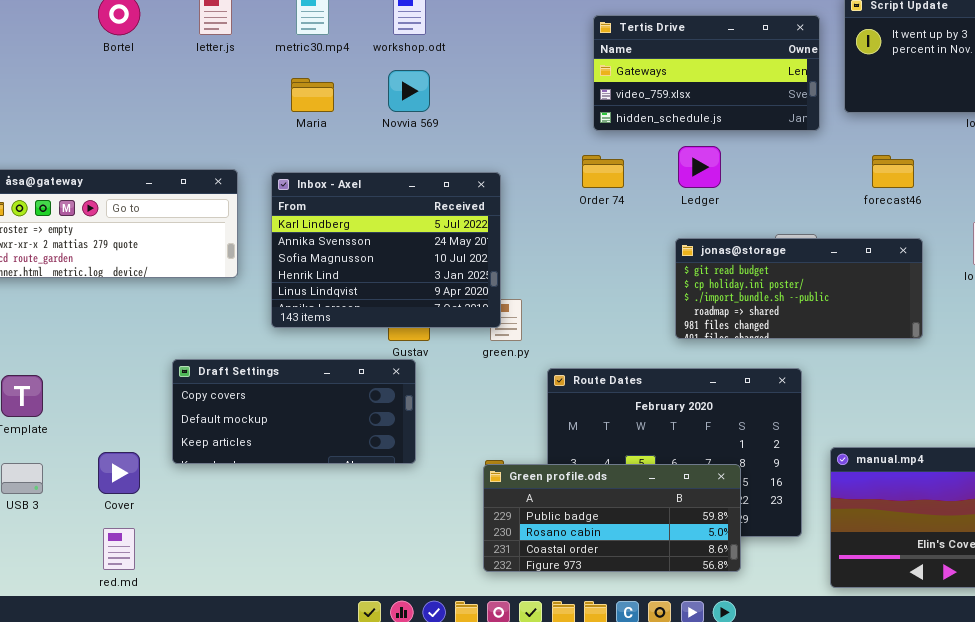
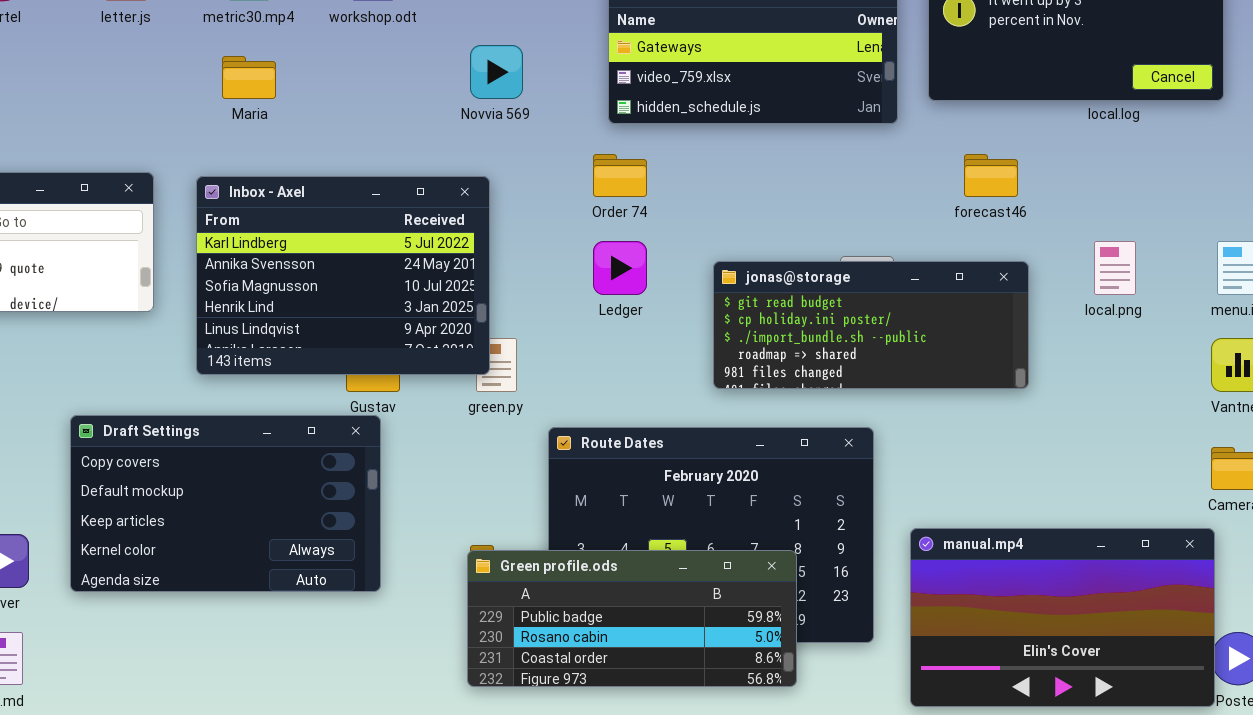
Novvia 569: [388,70,430,112] -> [470,45,523,99], moved
Ledger: [678,146,721,188] -> [593,241,647,295], moved
Draft Settings: [172,359,416,464] -> [70,415,381,592], resized

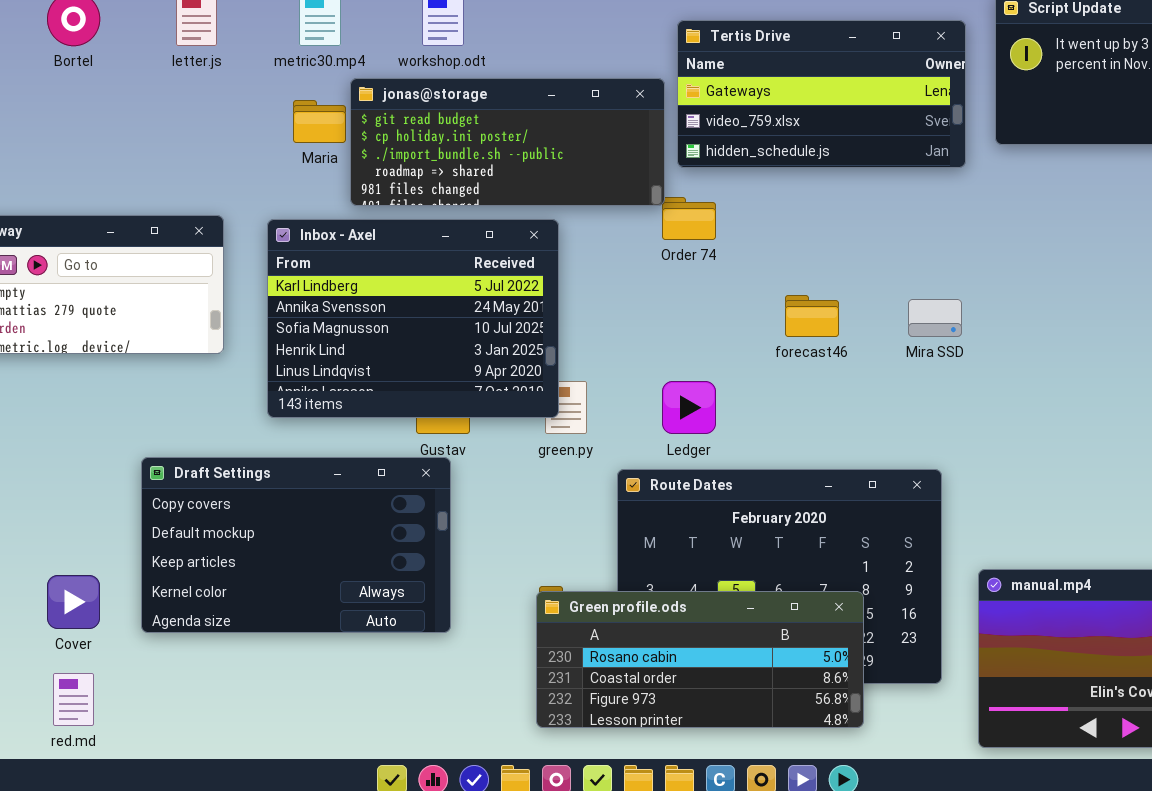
forecast46: [964,154,1018,197] -> [785,295,839,337], moved
Ledger: [593,241,647,295] -> [662,381,716,434], moved
jonas@storage: [713,261,1029,389] -> [350,78,665,206], moved
Green profile.ods: [467,550,797,687] -> [536,591,864,728], scrolled down 1 row

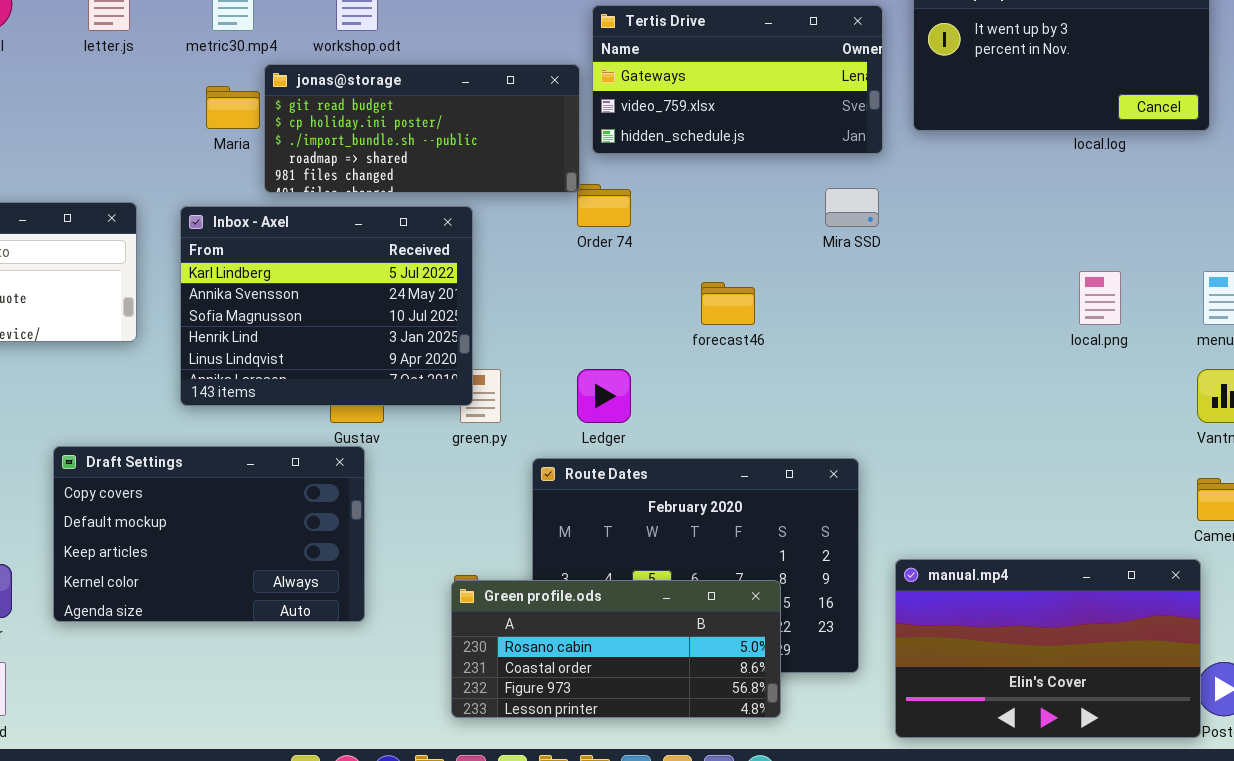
Mira SSD: [908,299,962,337] -> [825,188,879,227], moved

